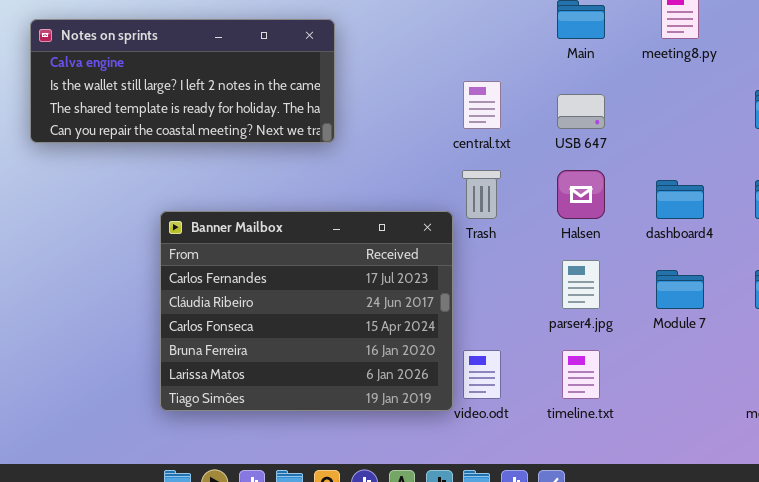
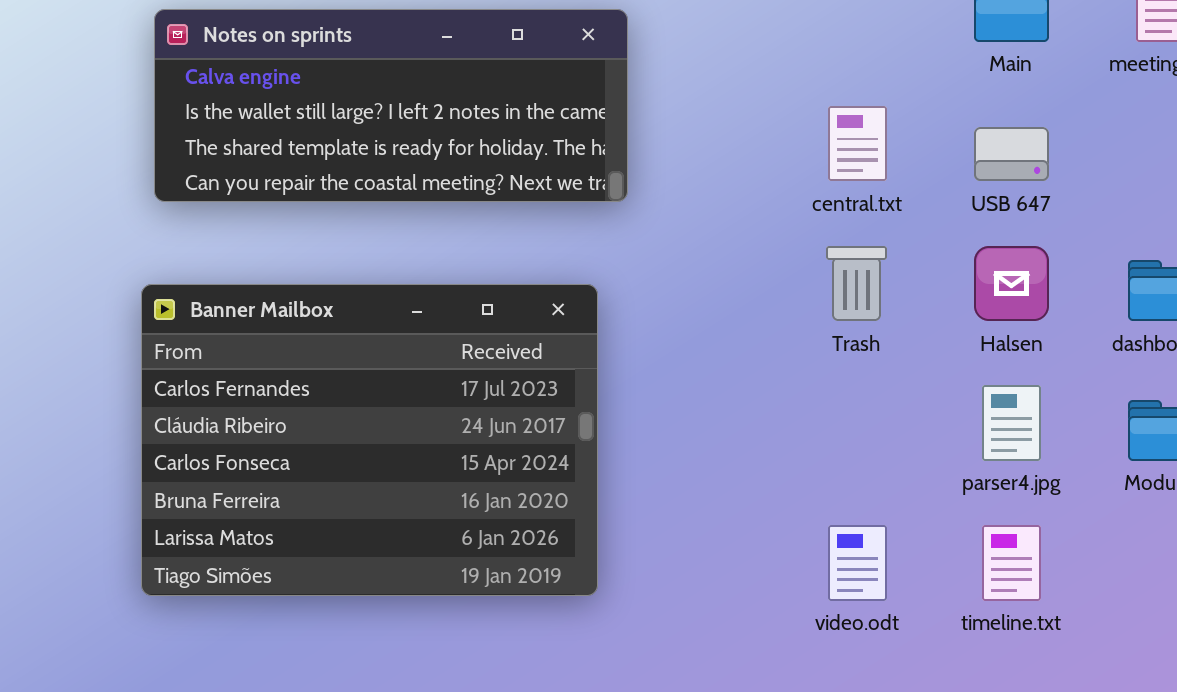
Banner Mailbox: [160,211,453,411] -> [141,284,598,596], moved

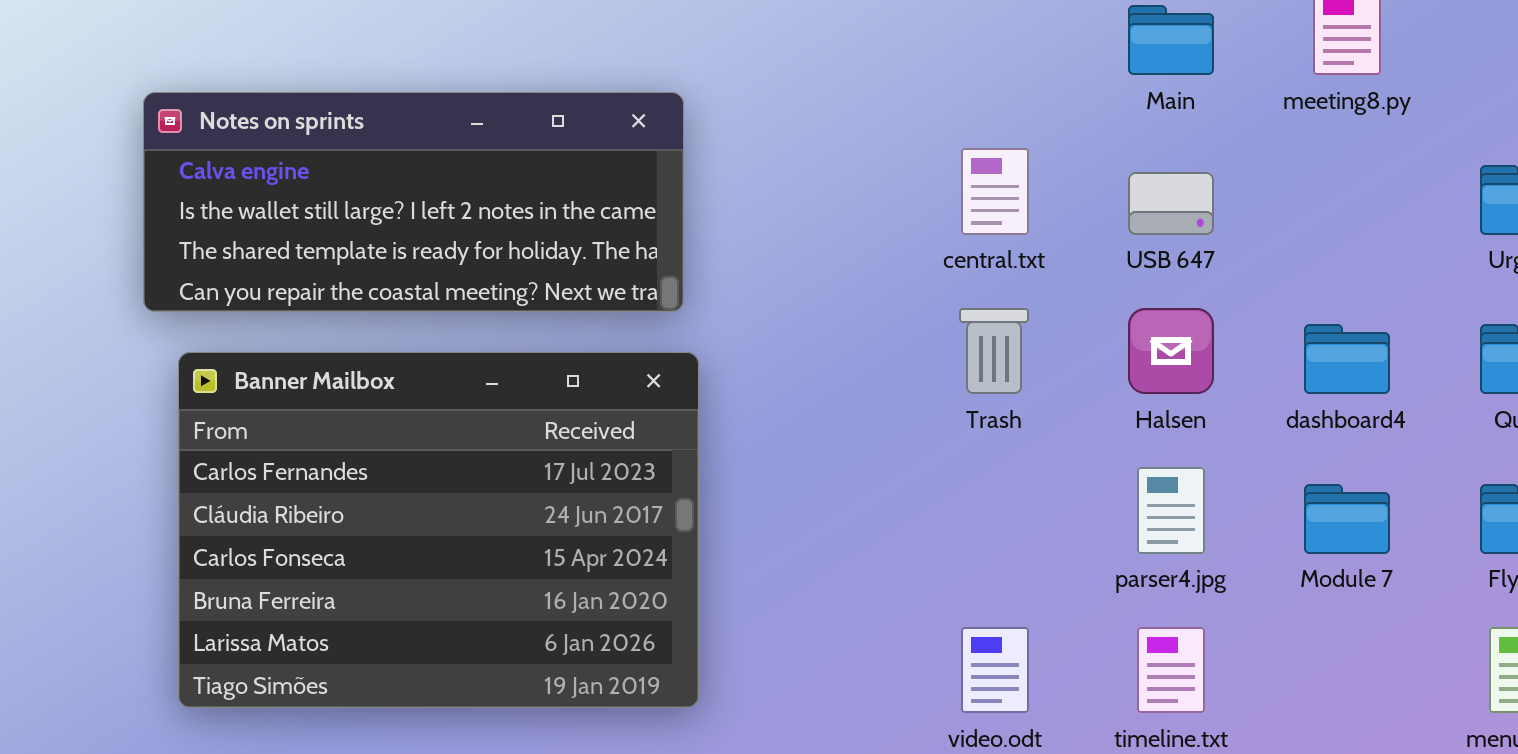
Notes on sprints: [154,9,628,202] -> [143,92,684,312], moved

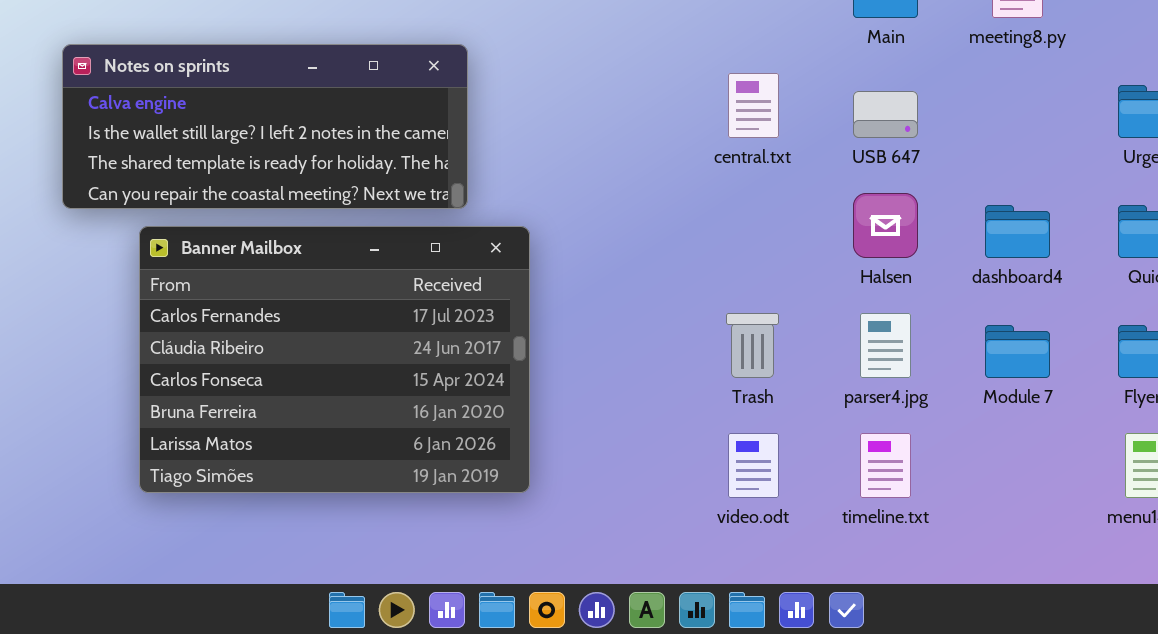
Notes on sprints: [143,92,684,312] -> [62,44,468,209], moved
Trash: [959,308,1029,394] -> [726,313,779,378], moved

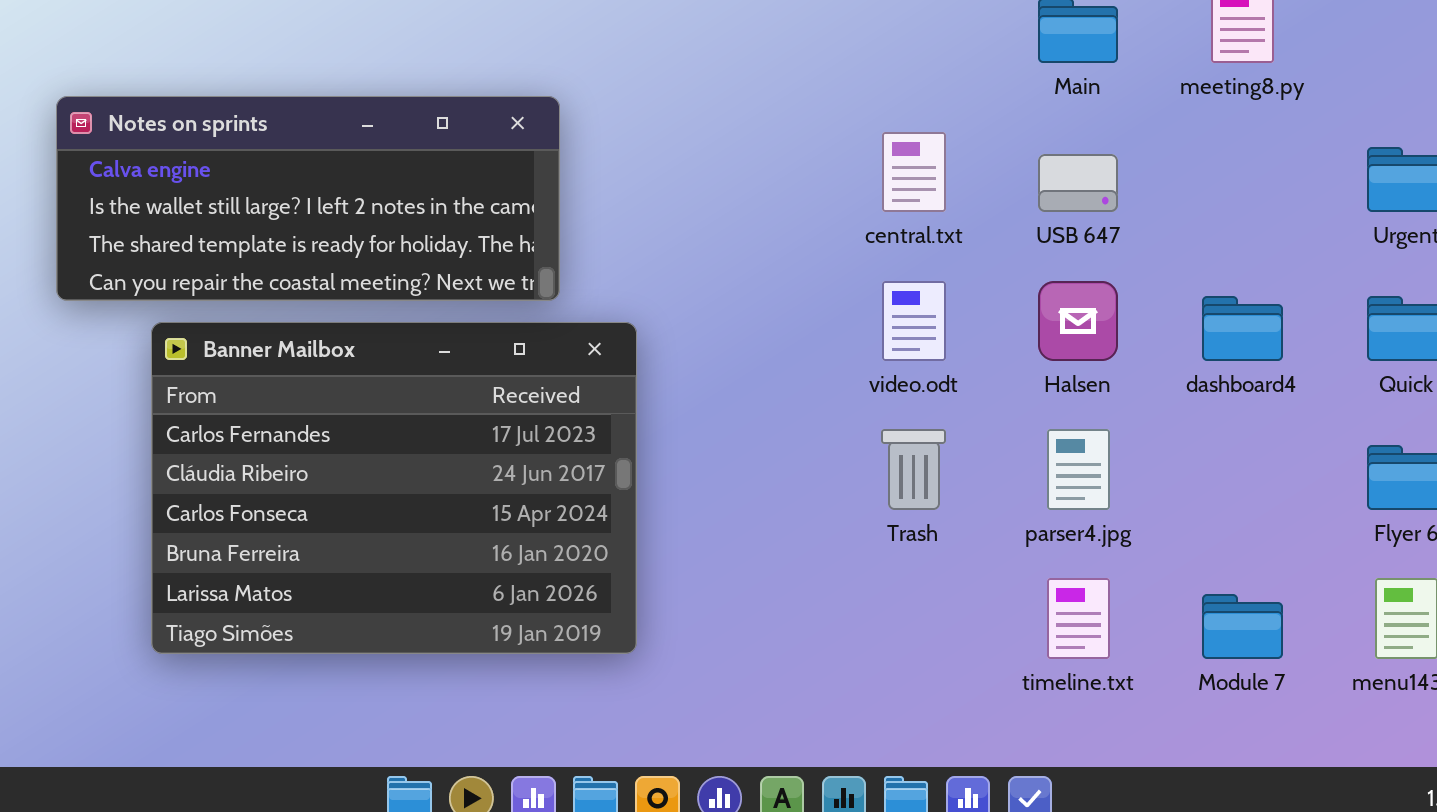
Module 7: [985,325,1050,378] -> [1202,594,1283,659], moved
video.odt: [728,433,779,498] -> [882,281,946,361], moved

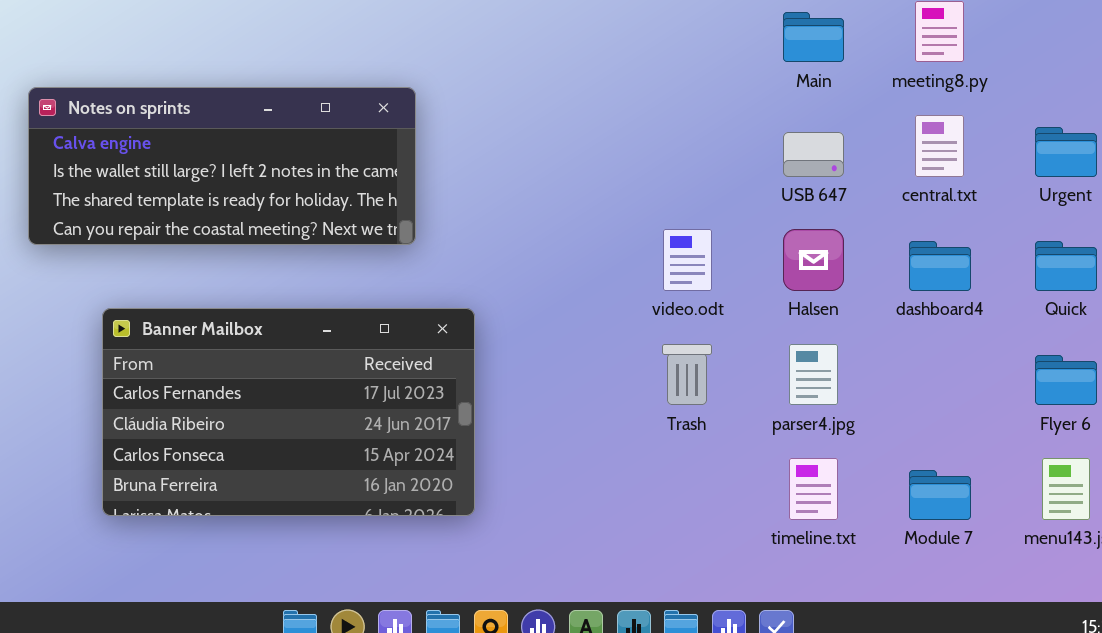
central.txt: [882,132,946,212] -> [915,115,964,177], moved
Banner Mailbox: [151,322,637,654] -> [102,308,475,516], resized

